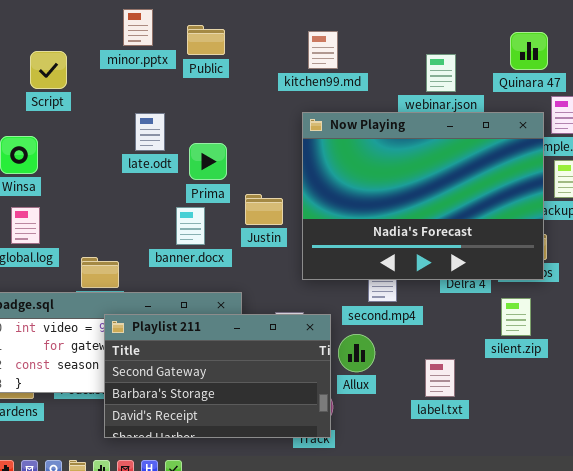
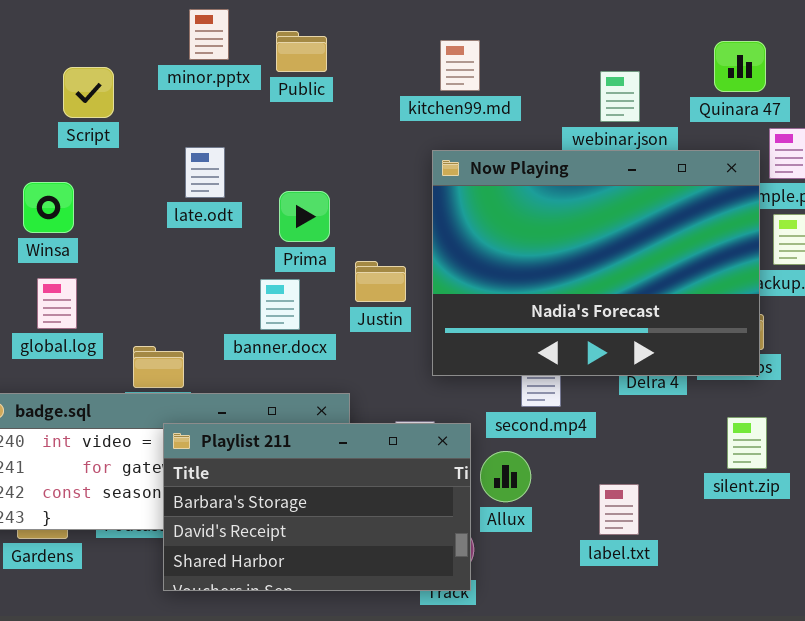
late.odt: [135,113,165,151] -> [185,147,225,198], moved
silent.zip: [501,298,531,336] -> [727,417,767,469], moved
Playlist 211: [104,314,331,438] -> [163,423,471,591], scrolled down 1 row

